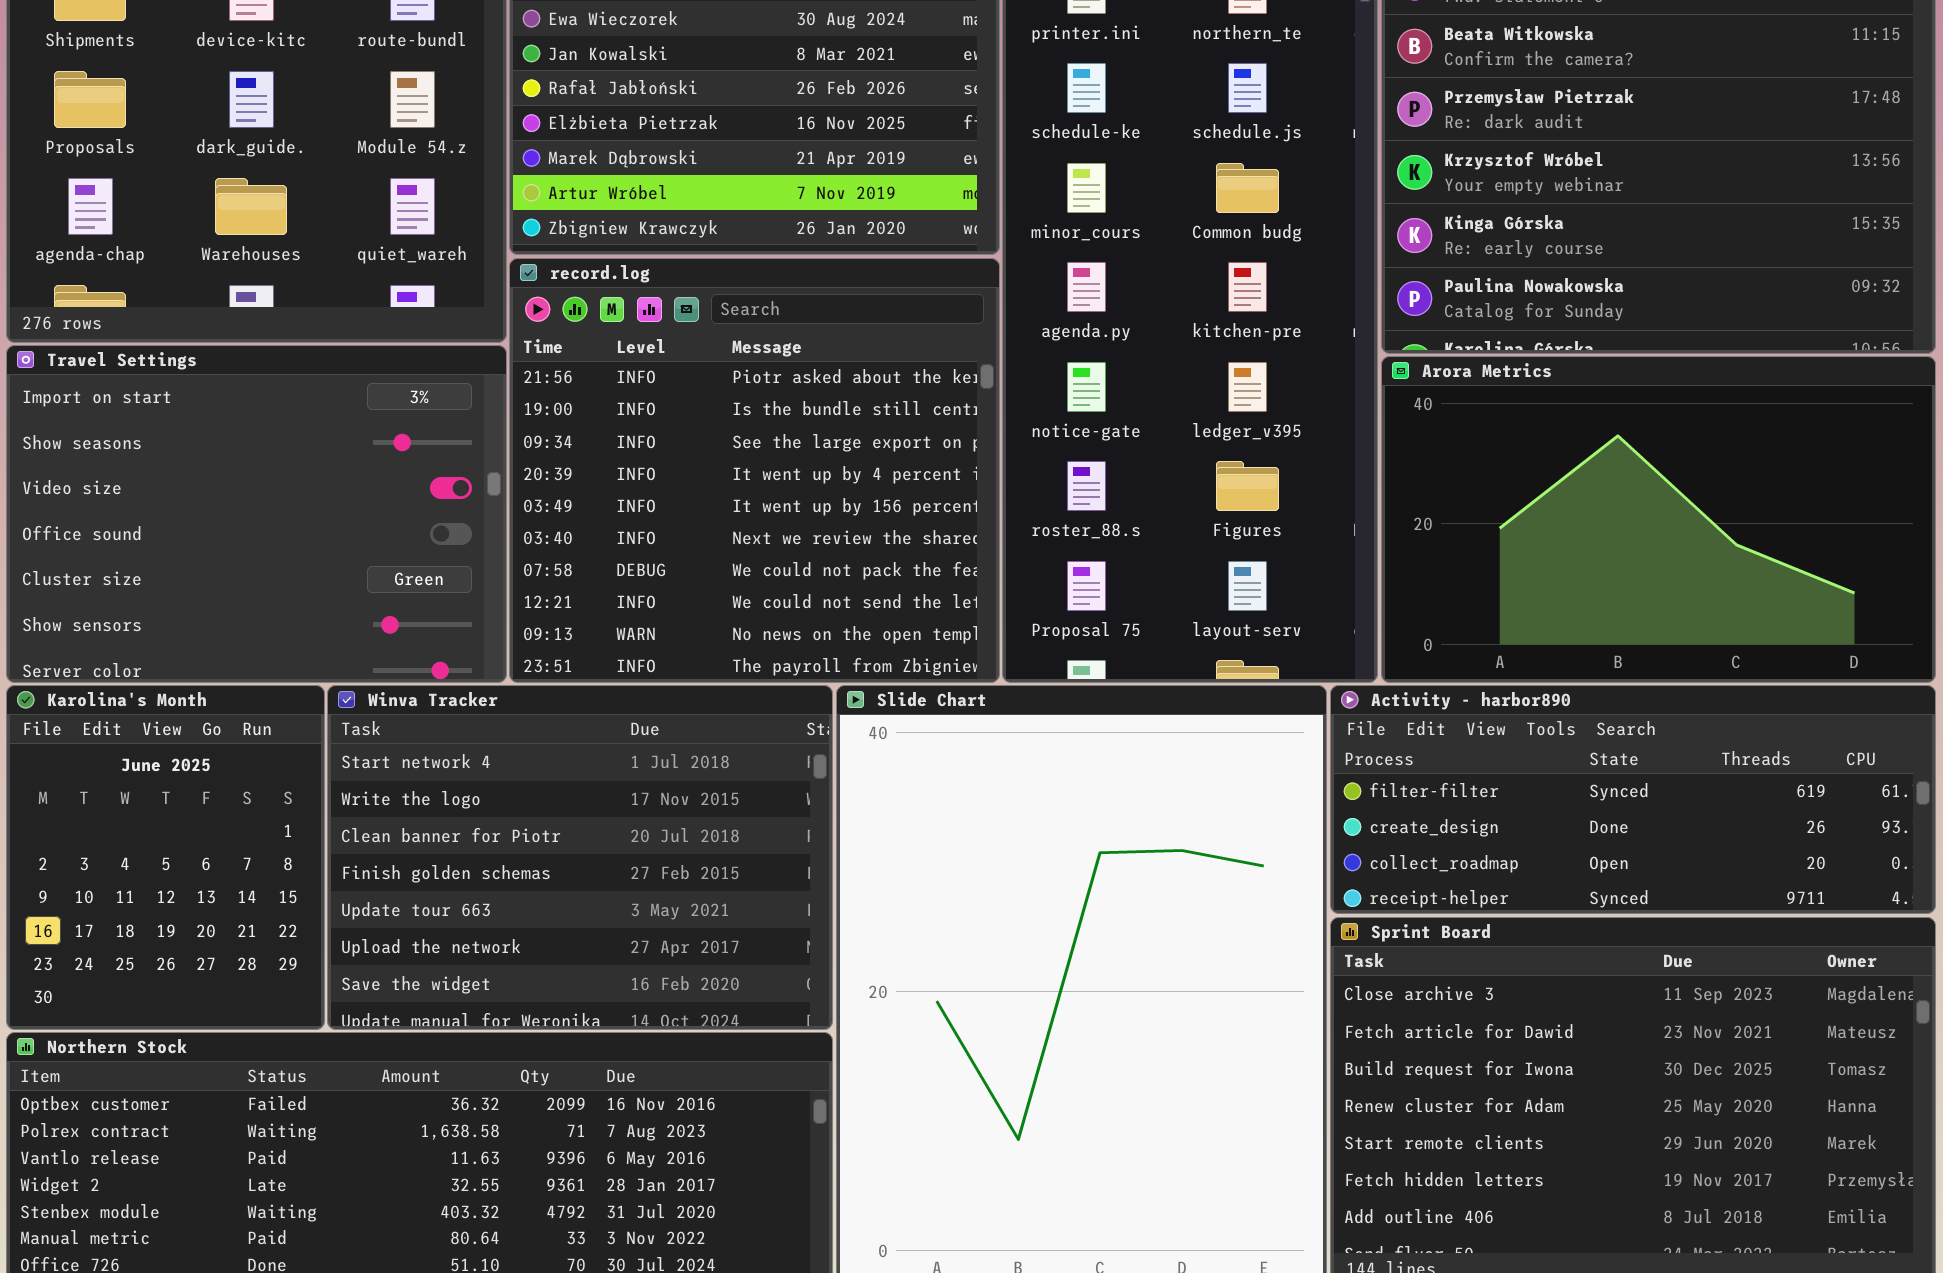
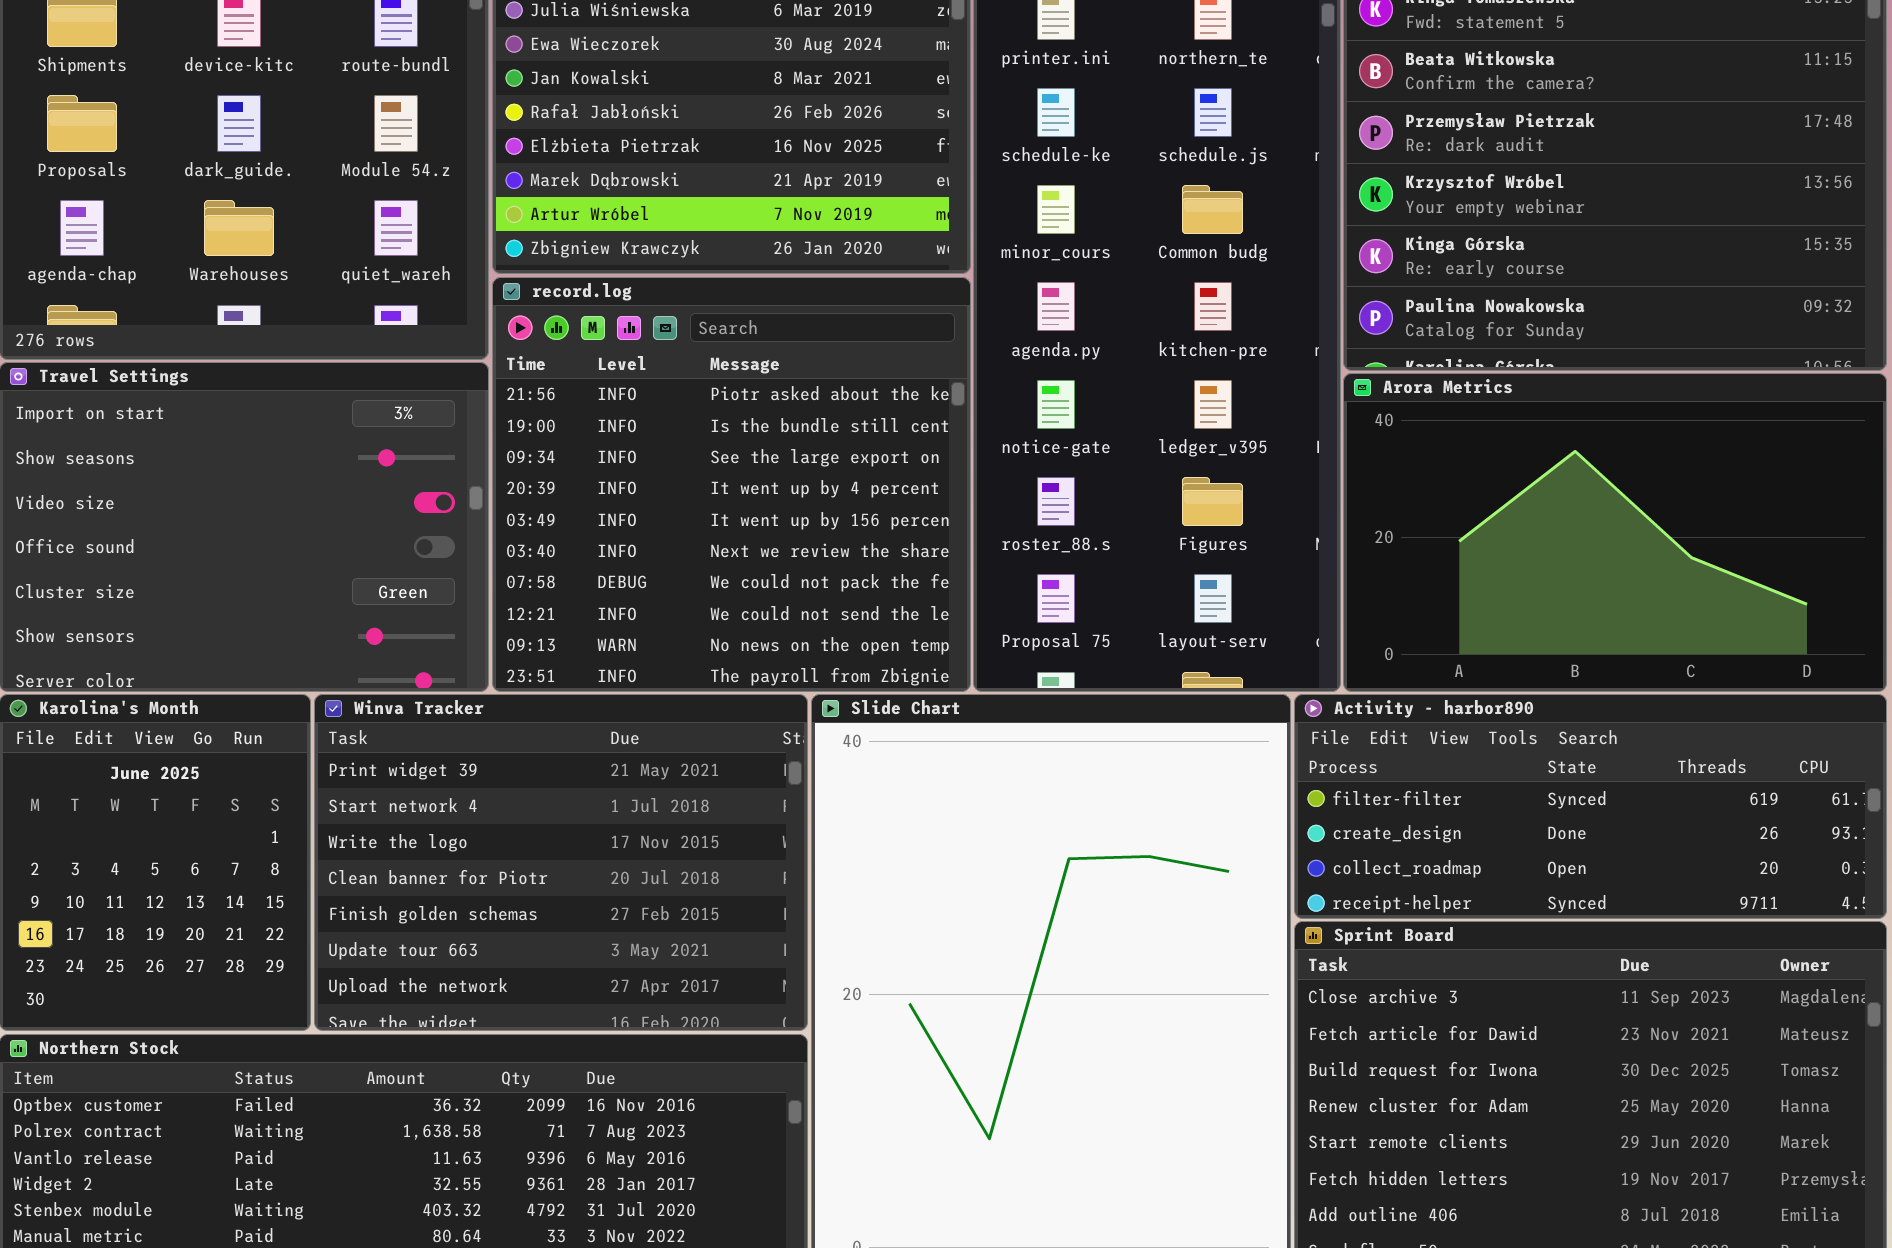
Winva Tracker: [327,685,833,1030] -> [314,694,808,1031], scrolled up 1 row

